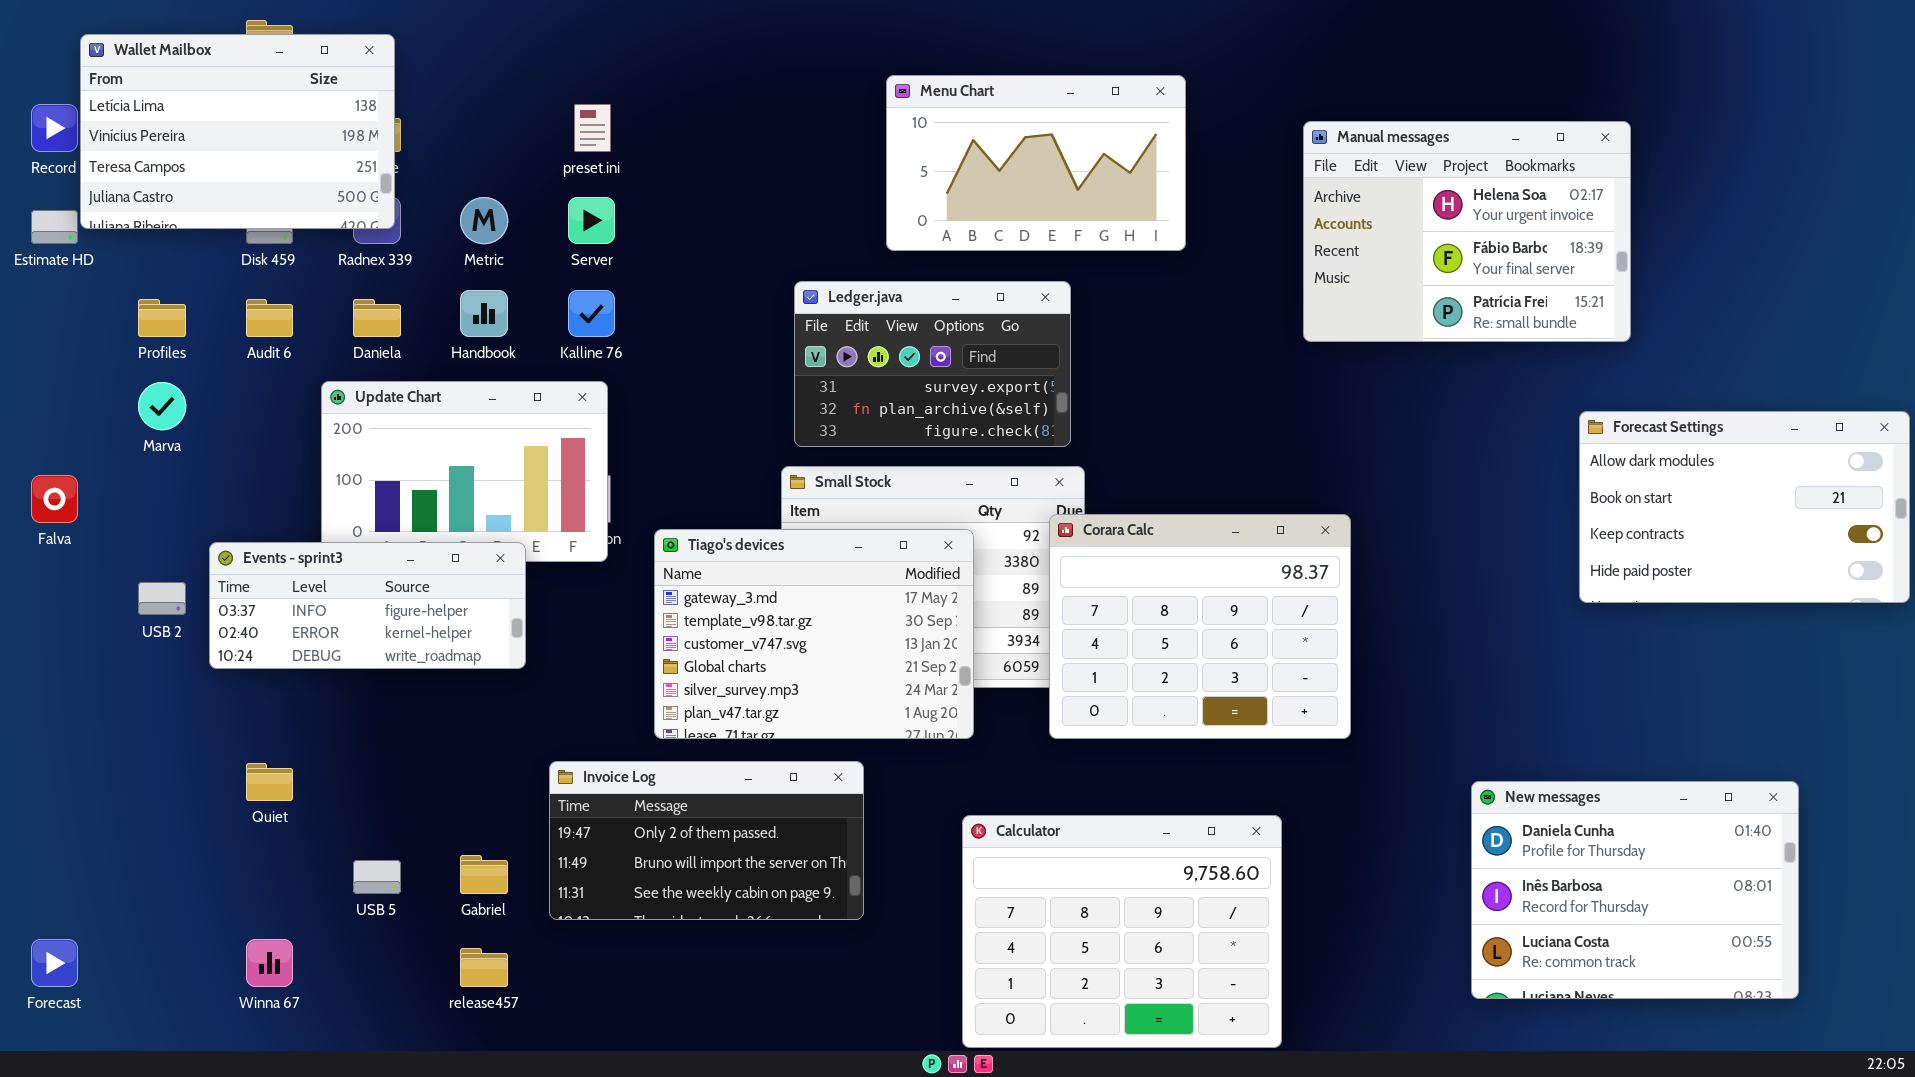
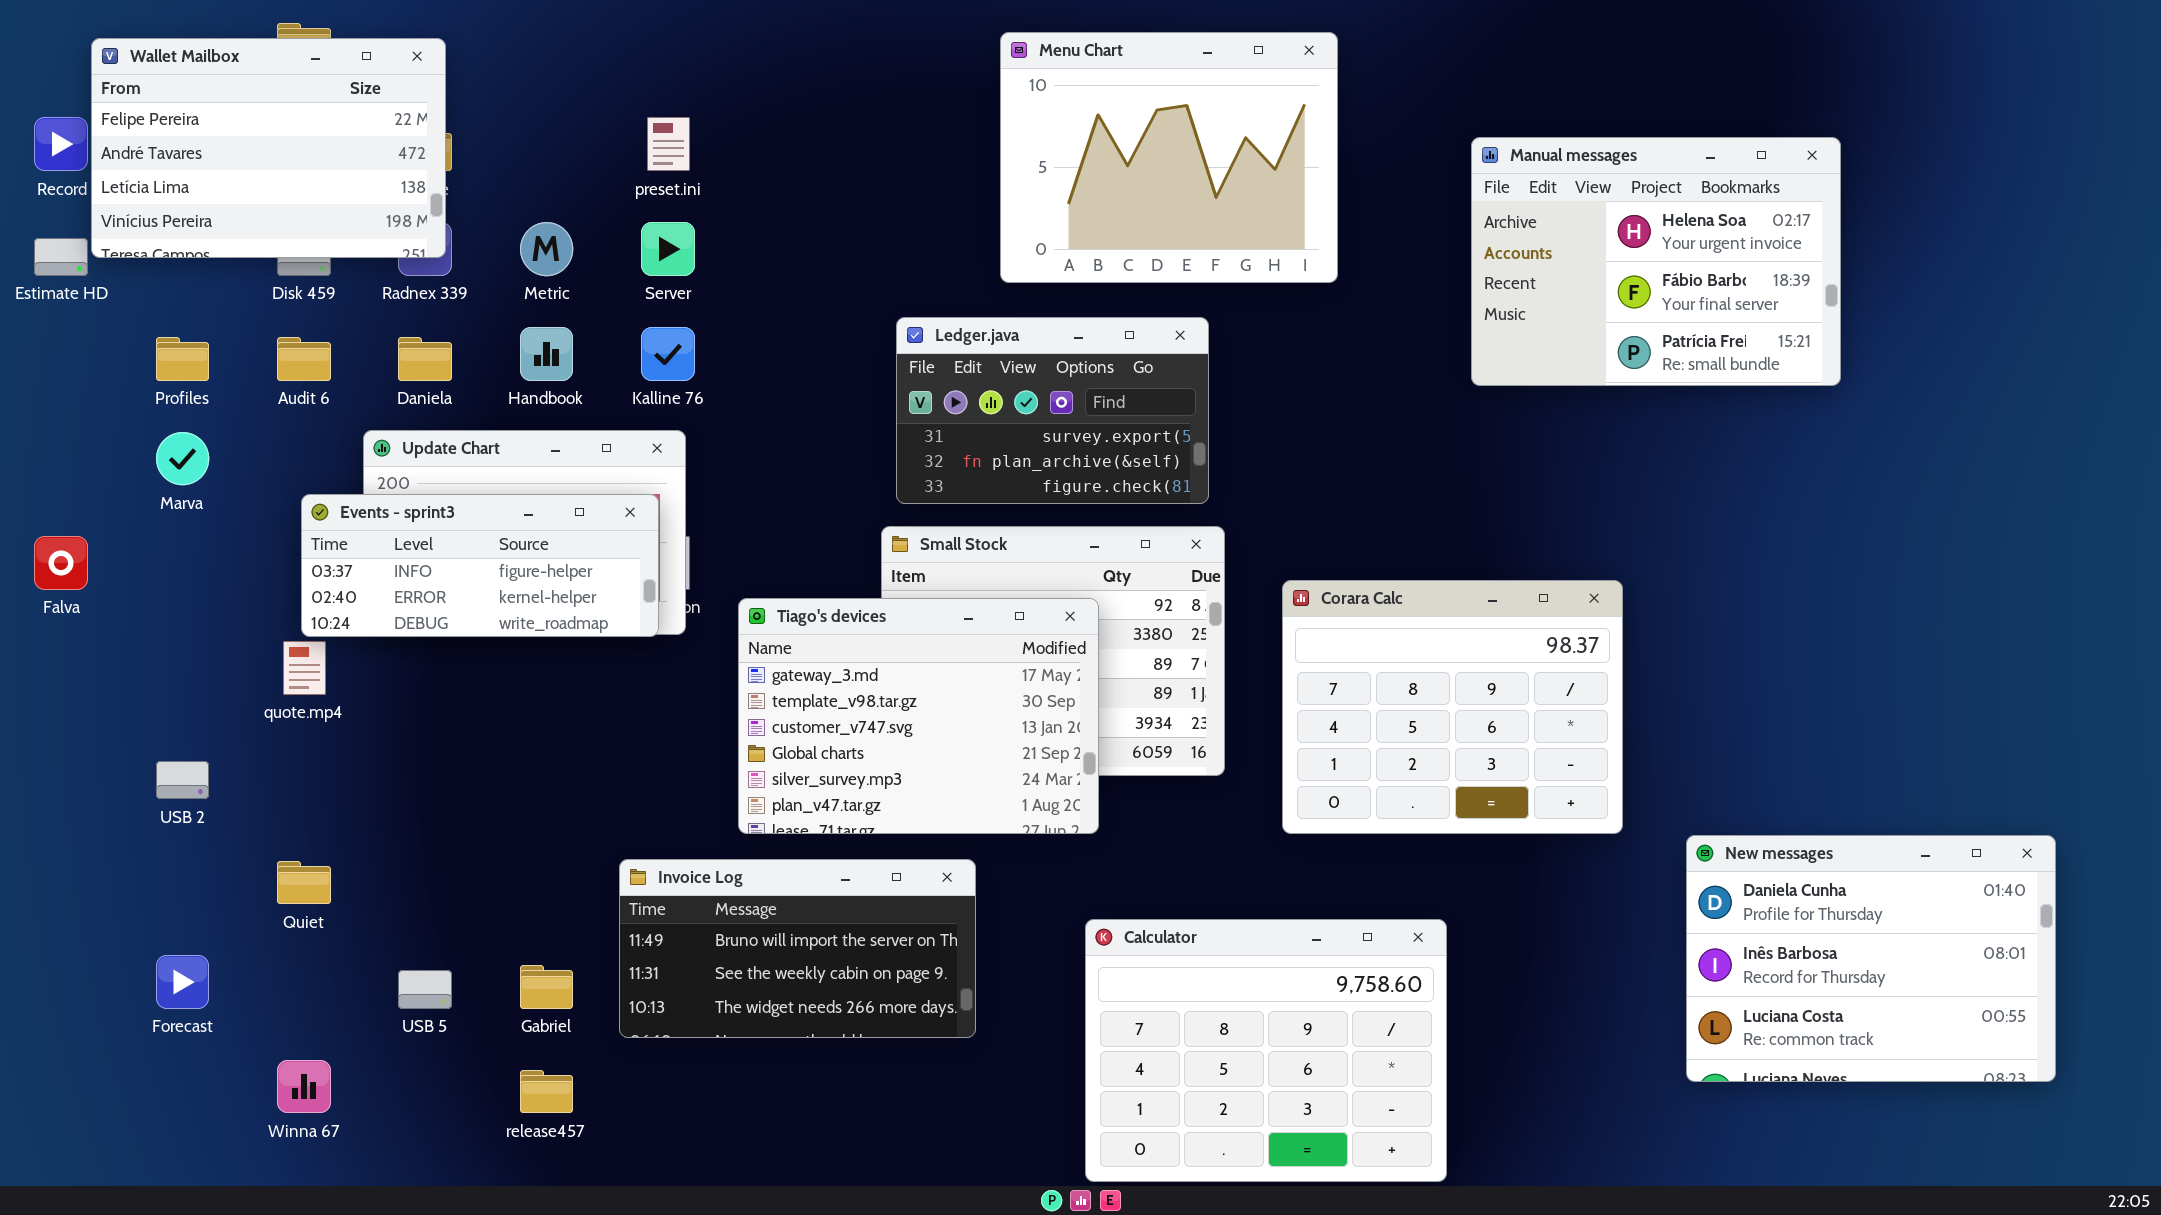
Wallet Mailbox: [80,34,395,229] -> [91,38,446,258], scrolled up 2 rows
Menu Chart: [886,75,1186,251] -> [1000,32,1338,283], resized
Forecast Settings: [1579,411,1910,603] -> none, closed
Corara Calc: [1049,514,1351,739] -> [1282,580,1623,834], moved
Events - sprint3: [209,542,526,669] -> [301,494,659,637], moved
USB 2: [138,582,186,615] -> [156,761,209,799], moved
Invoice Log: [549,761,864,920] -> [619,859,976,1038], scrolled down 1 row
New messages: [1471,781,1799,999] -> [1686,835,2056,1082], moved
Forecast: [31,939,78,987] -> [156,955,209,1009], moved

